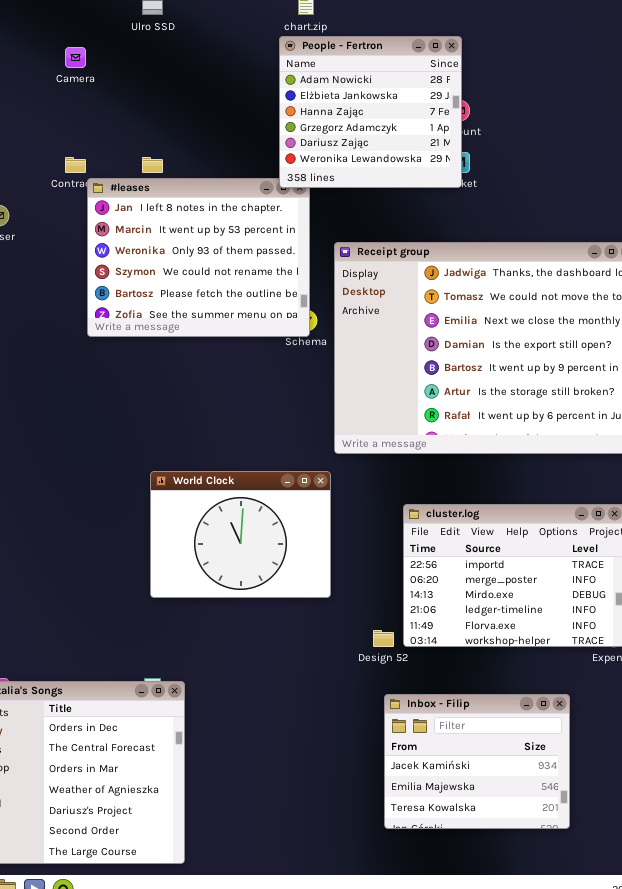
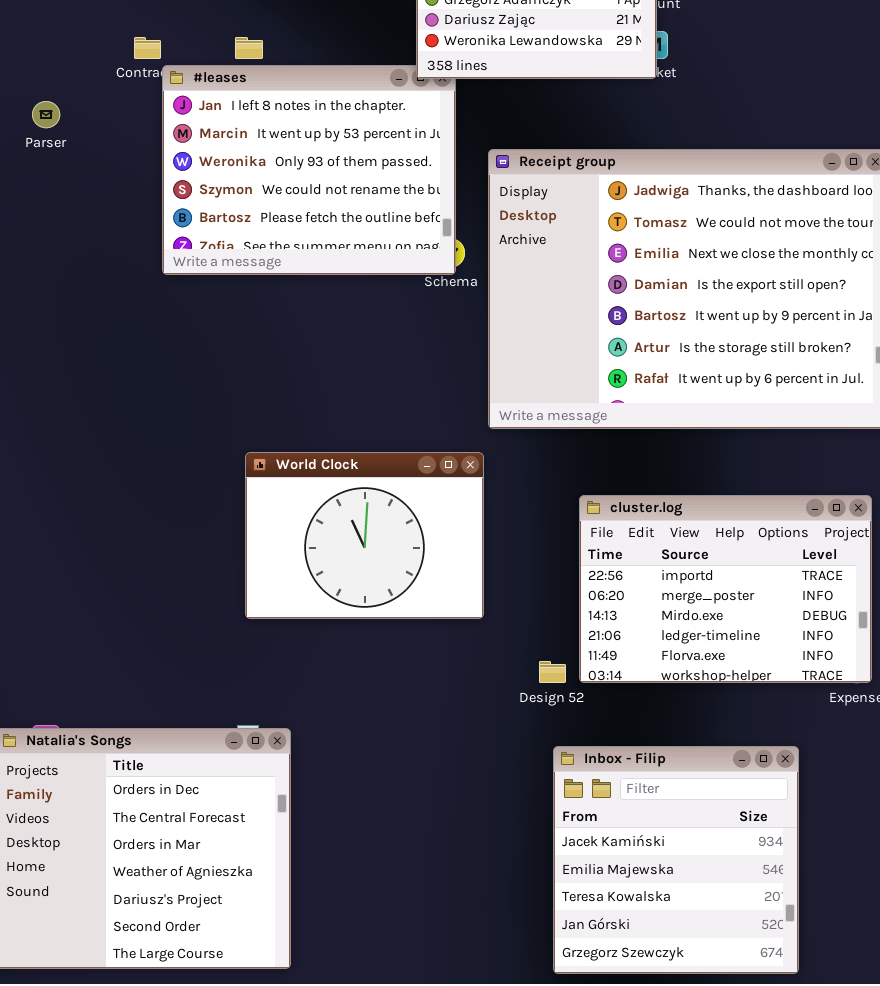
Inbox - Filip: [384,694,570,829] -> [553,746,799,974], resized

